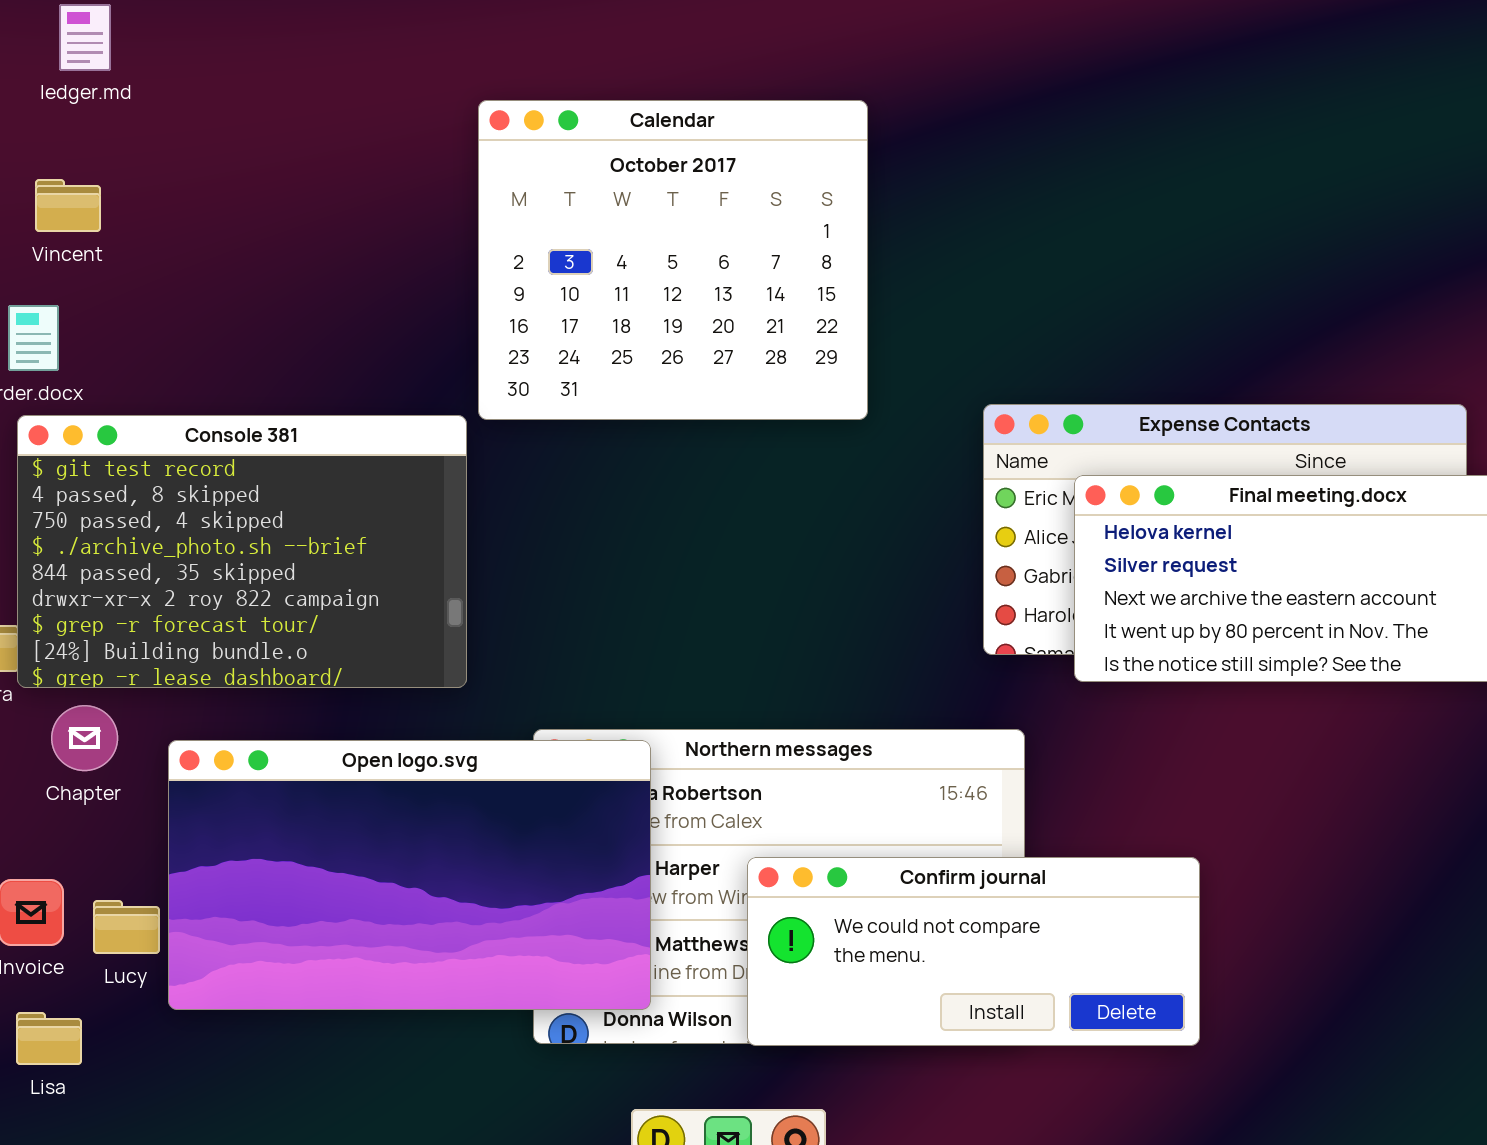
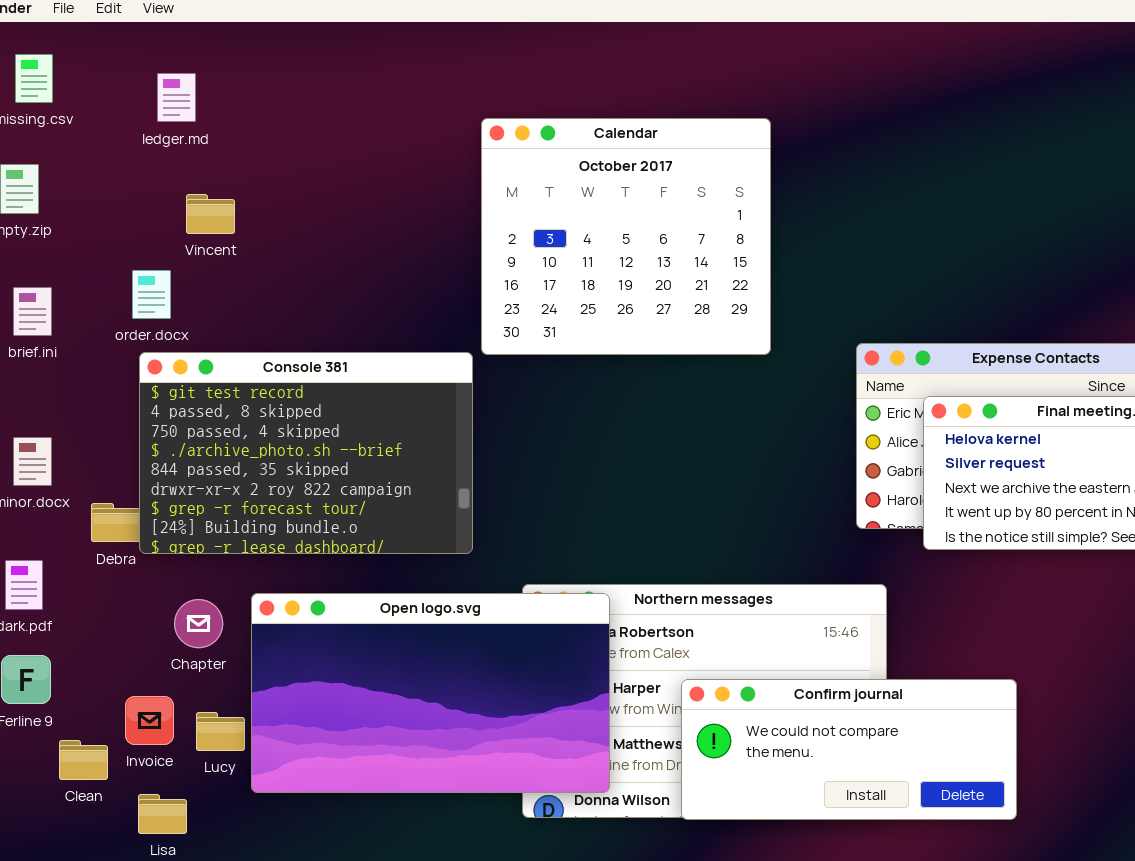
ledger.md: [59,4,111,71] -> [157,73,196,122], moved
Vincent: [35,179,101,232] -> [186,194,235,234], moved
Chapter: [51,705,118,771] -> [174,599,223,648], moved

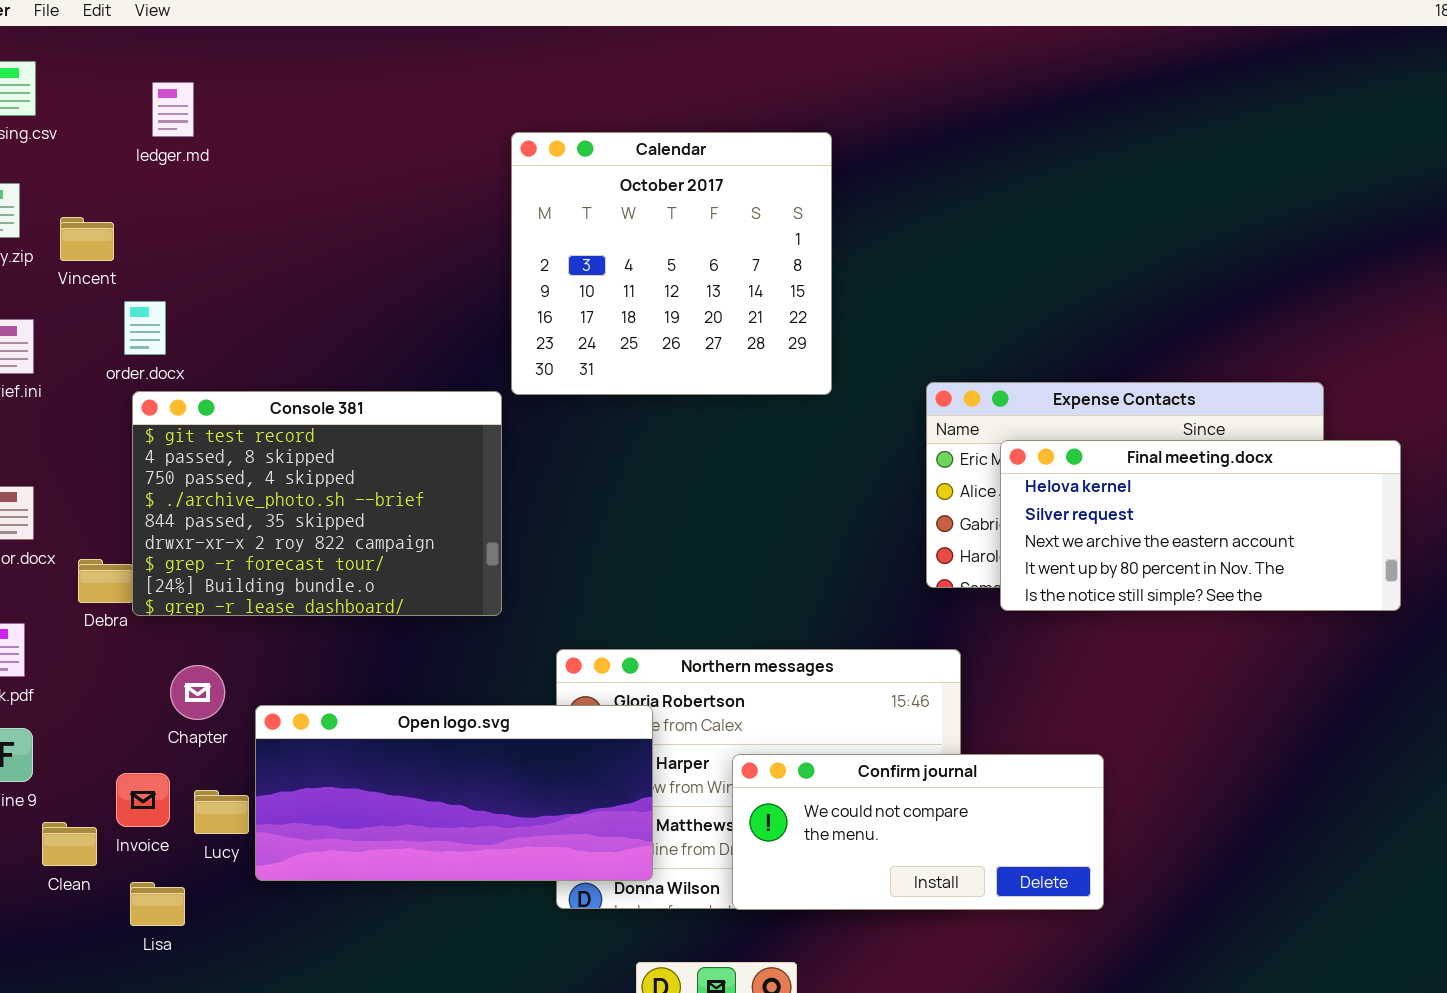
Vincent: [186,194,235,234] -> [60,217,114,261], moved
Open logo.svg: [251,593,610,793] -> [255,705,653,881], resized

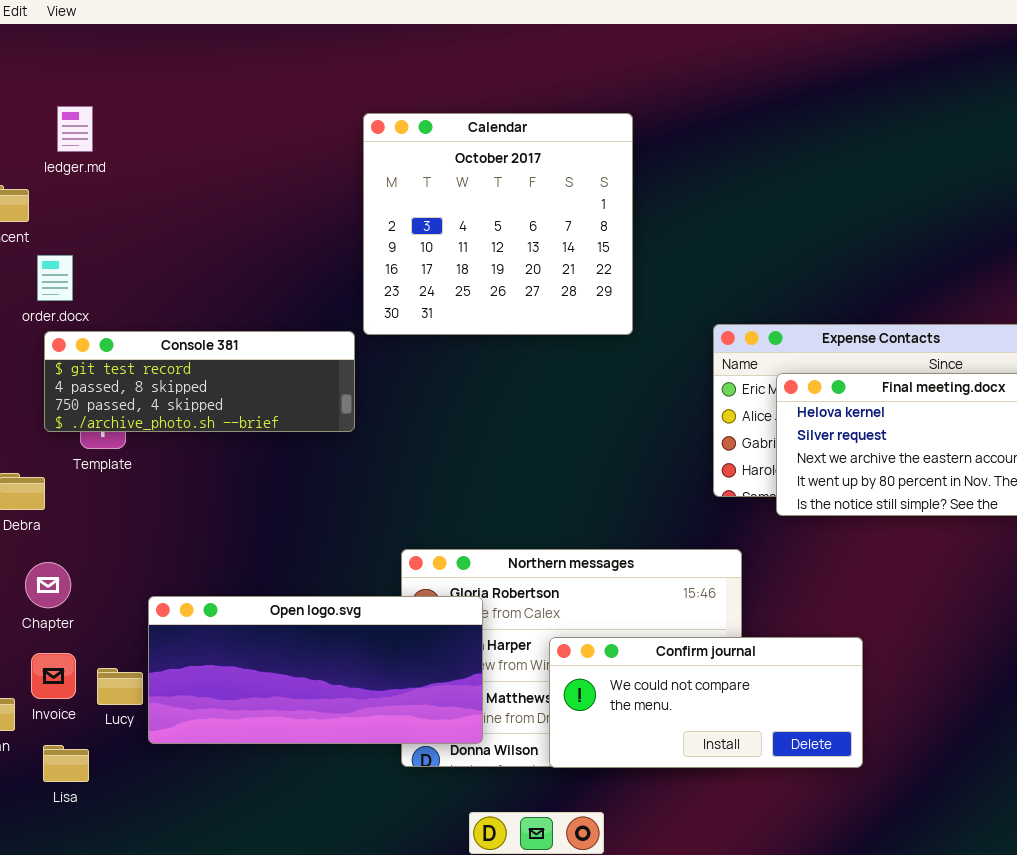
ledger.md: [152,82,194,137] -> [57,106,93,152], moved
Console 381: [132,391,502,616] -> [44,331,355,432], resized
Chapter: [170,665,225,720] -> [25,562,71,608], moved

